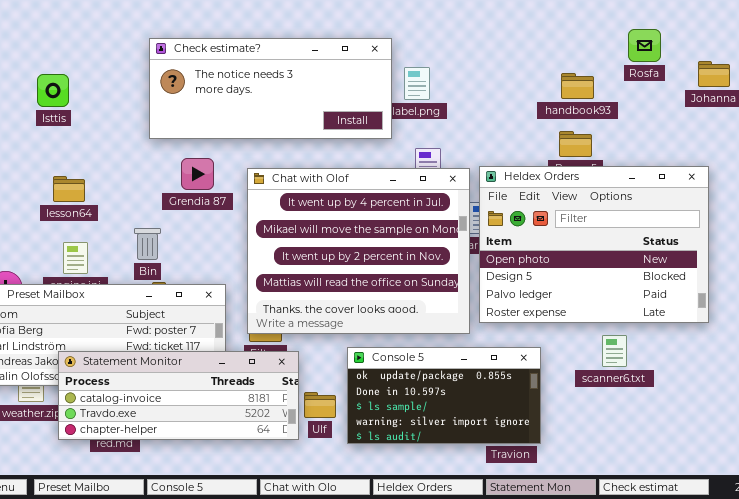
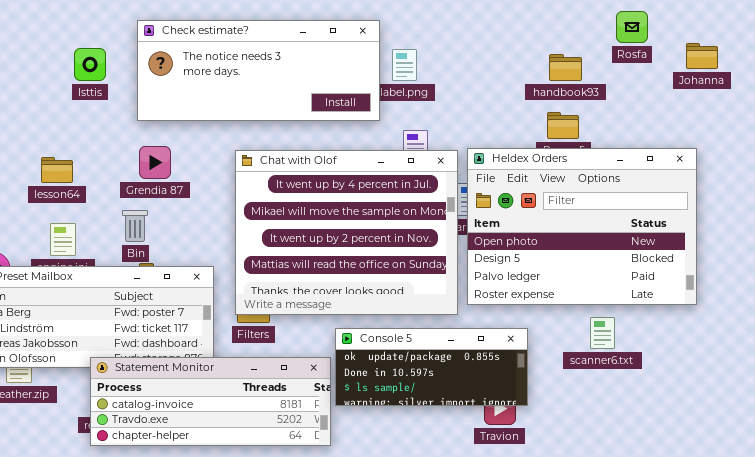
Isttis: [37,74,69,107] -> [74,48,106,81], moved
Grendia 87: [181,158,214,190] -> [139,146,171,179], moved
Console 5: [347,347,541,444] -> [335,328,528,406], resized
Statement Monitor: [58,351,299,440] -> [90,357,331,446], moved

